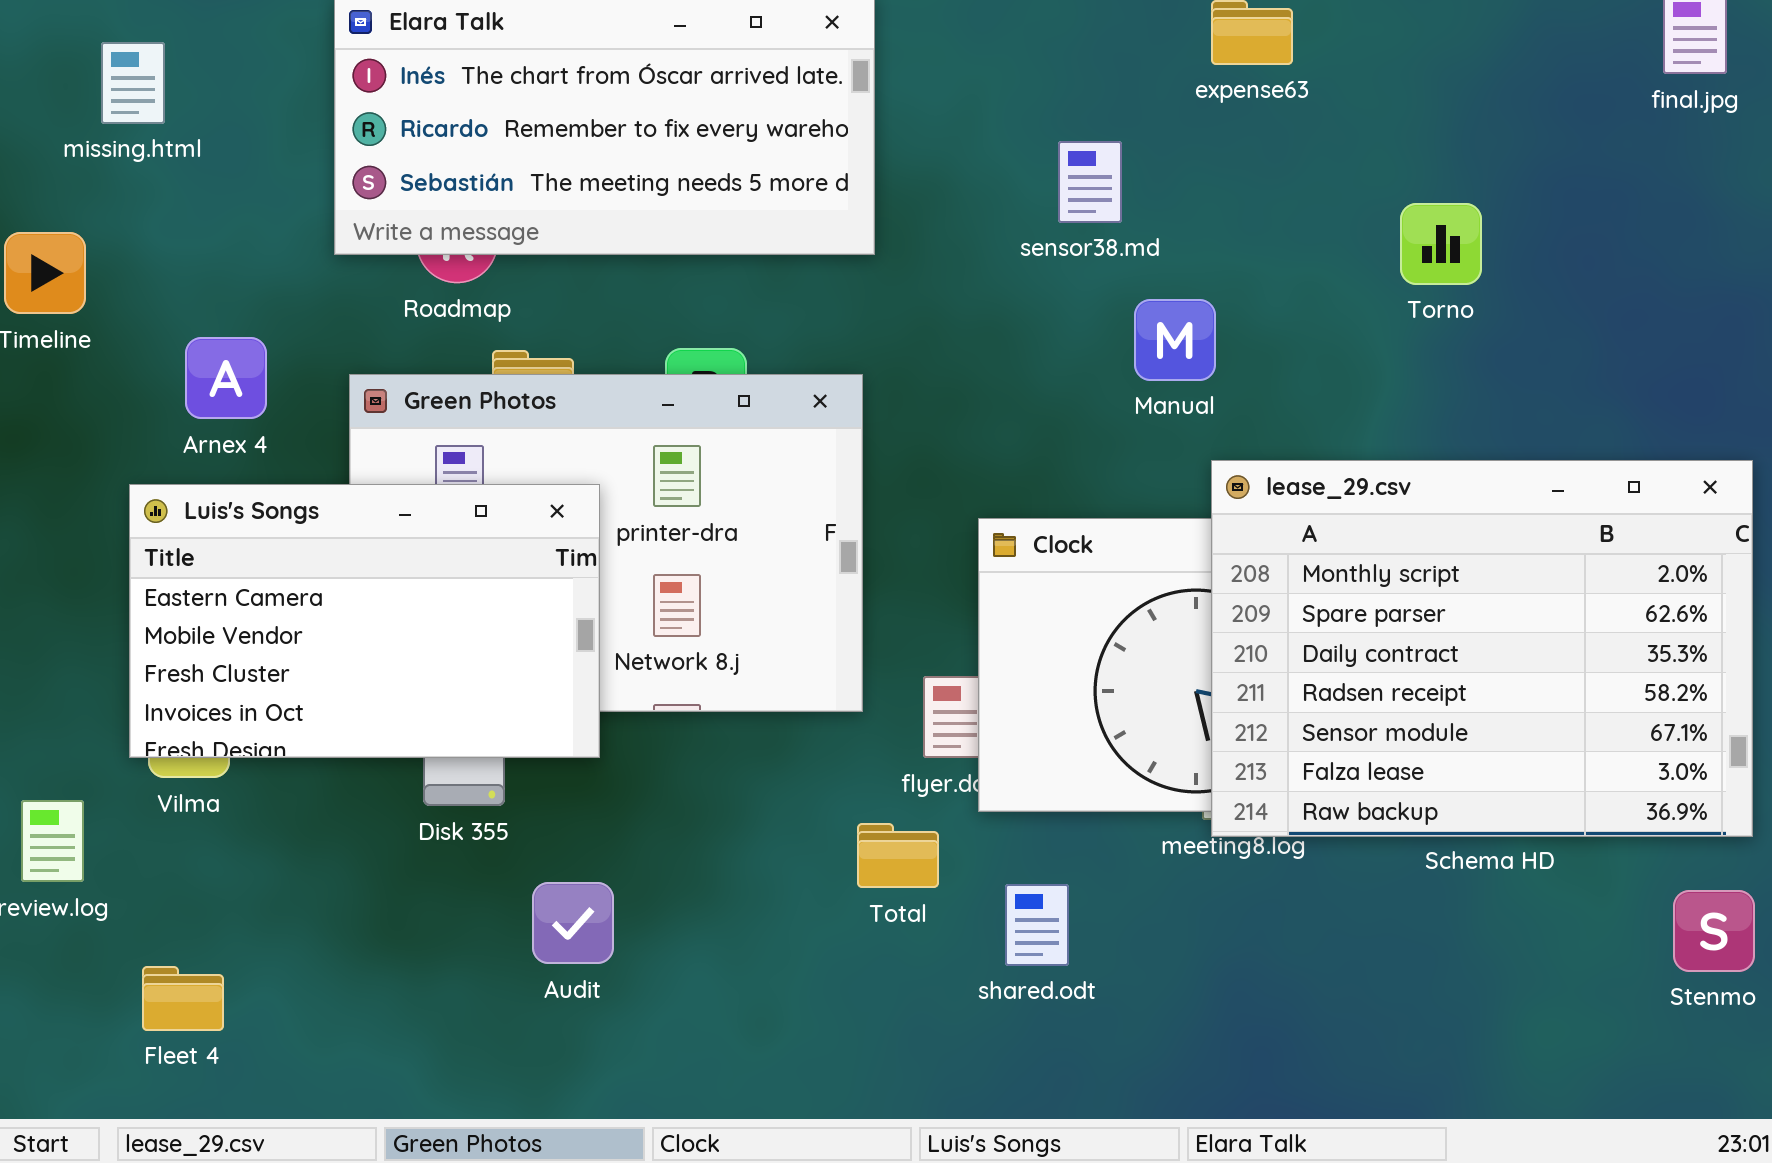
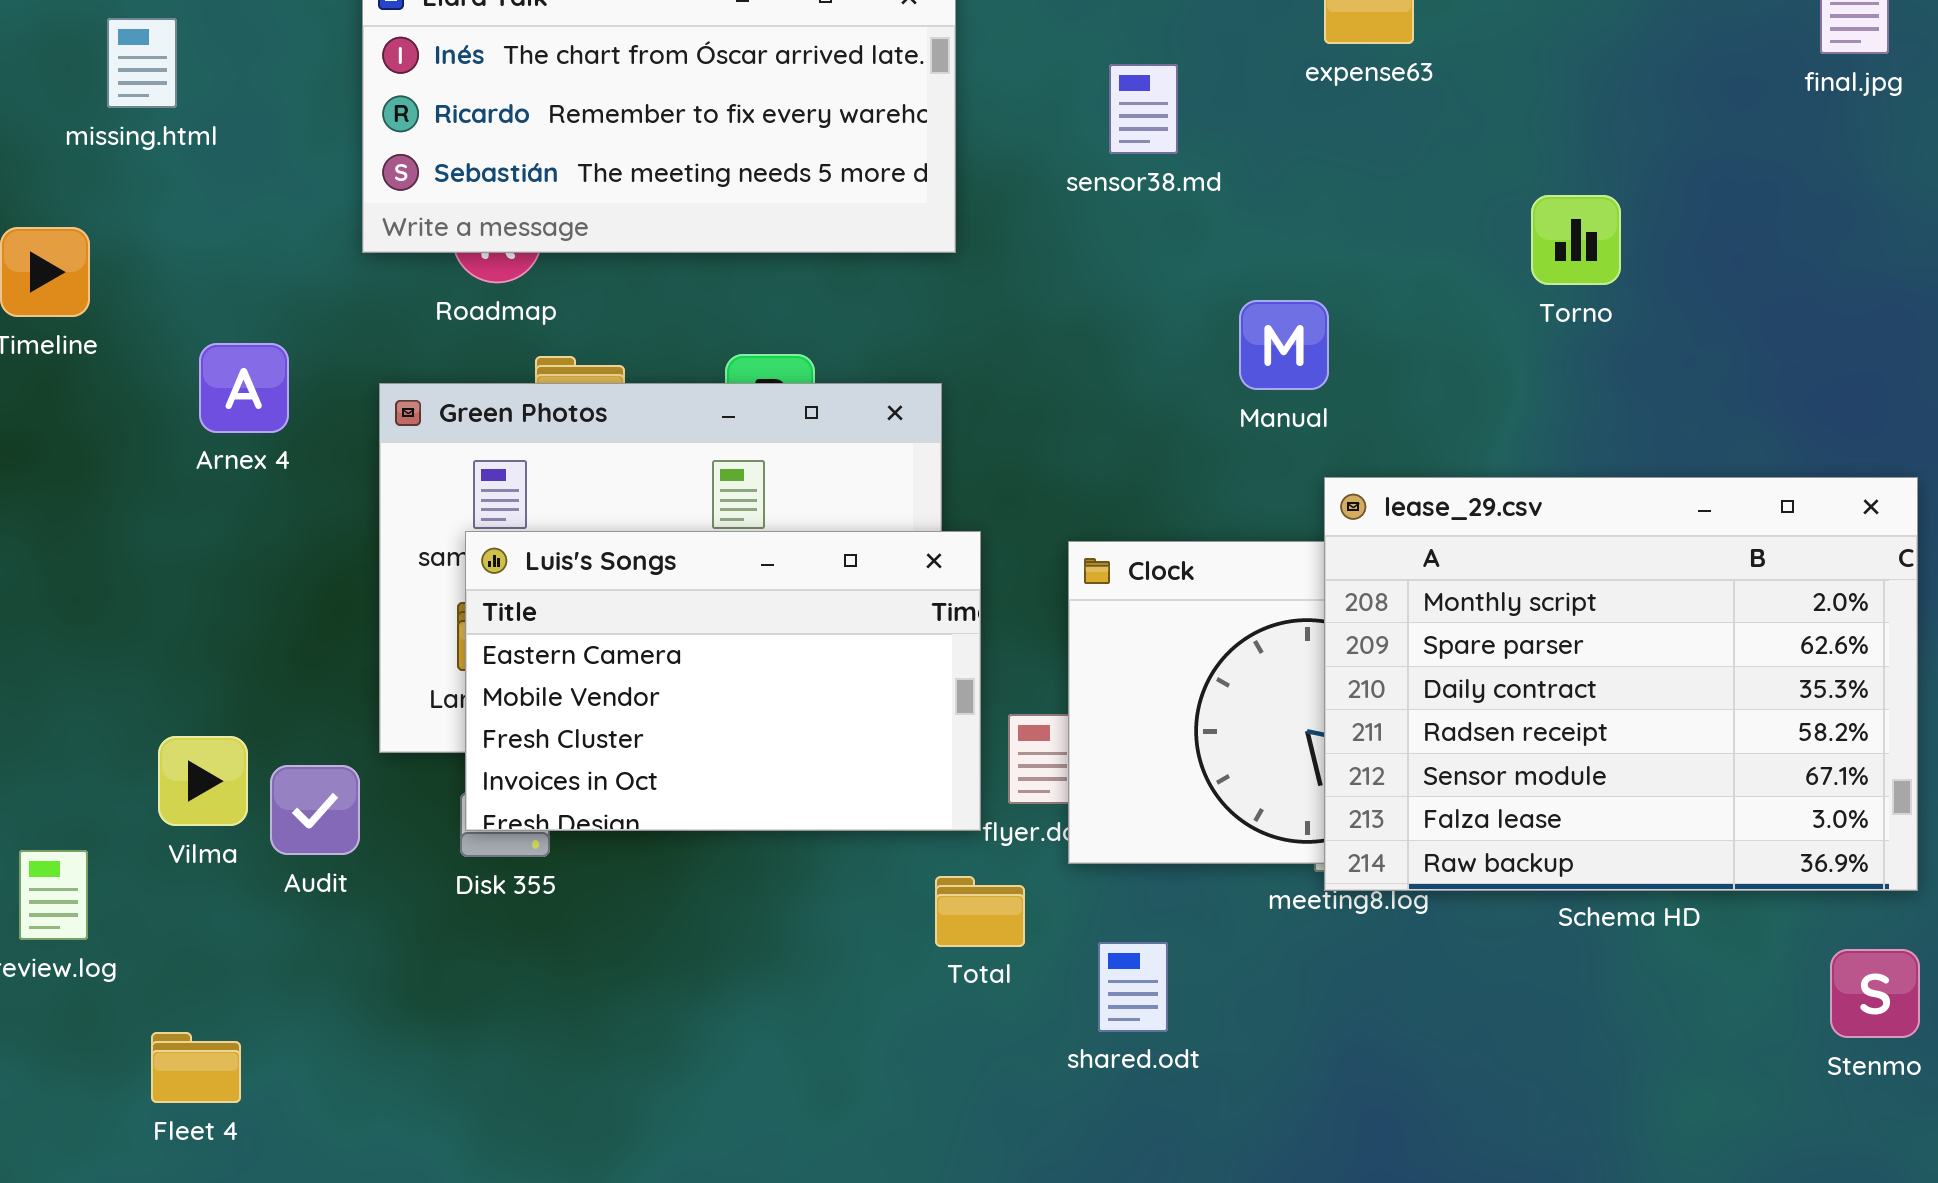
sensor38.md: [1058,141,1122,223] -> [1109,64,1178,154], moved
Luis's Songs: [129,484,600,758] -> [465,531,981,831], moved
Audit: [532,882,614,964] -> [270,765,360,855], moved

